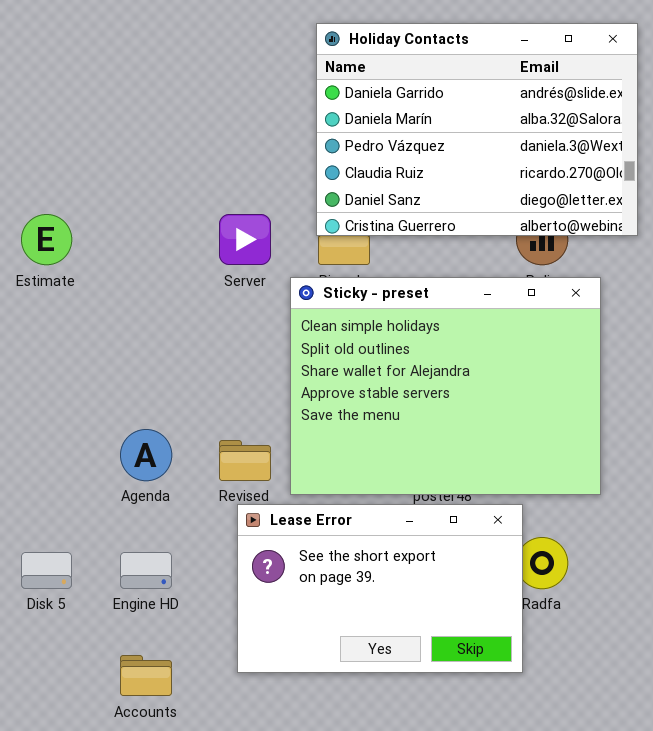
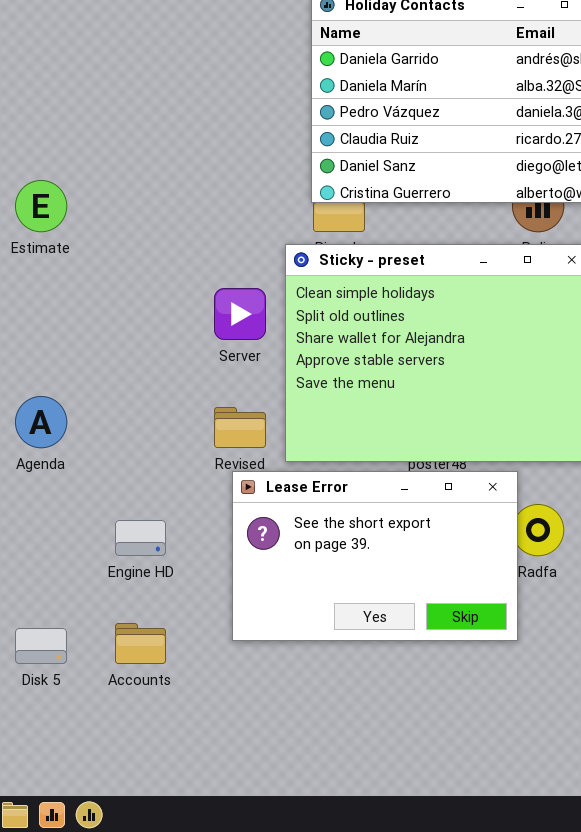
Server: [219,214,271,265] -> [214,288,266,340], moved
Agenda: [120,429,172,481] -> [15,396,67,448], moved
Disk 5: [21,552,72,589] -> [15,628,67,664], moved

